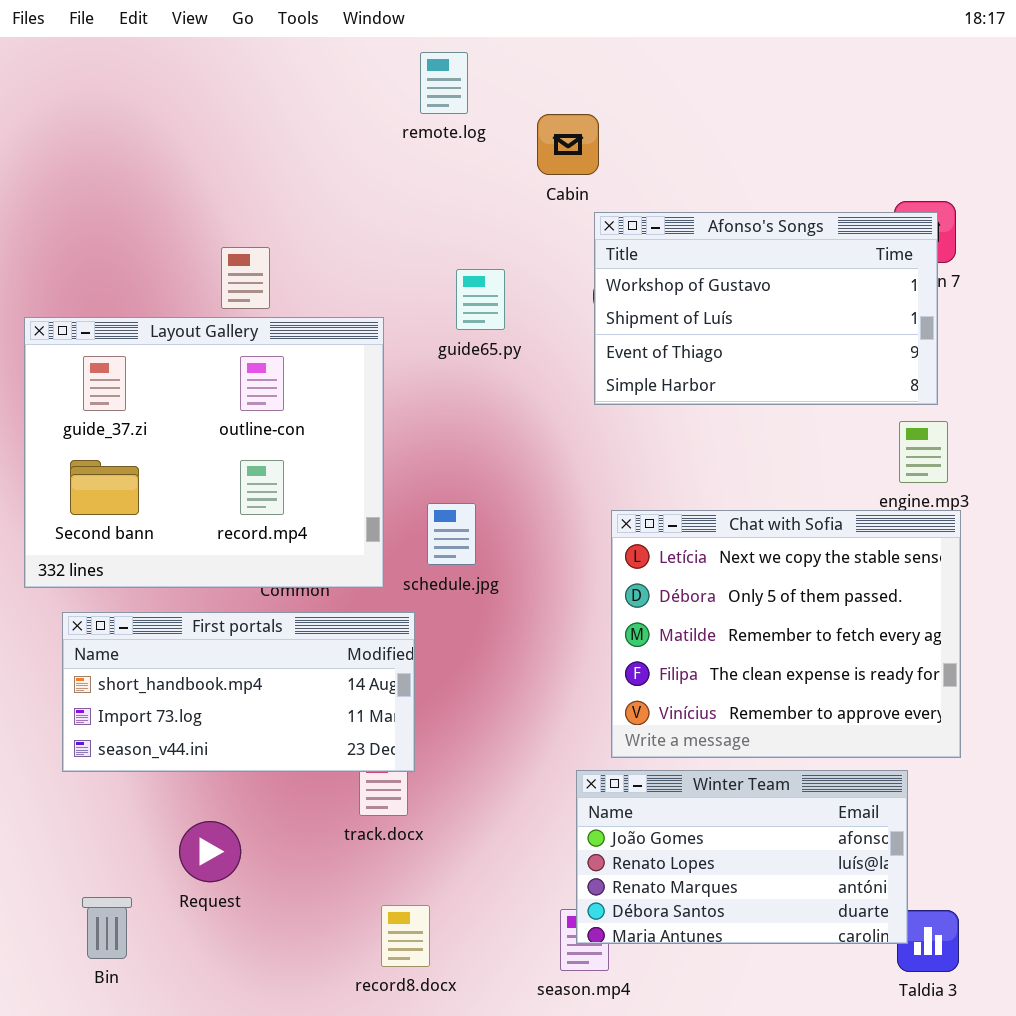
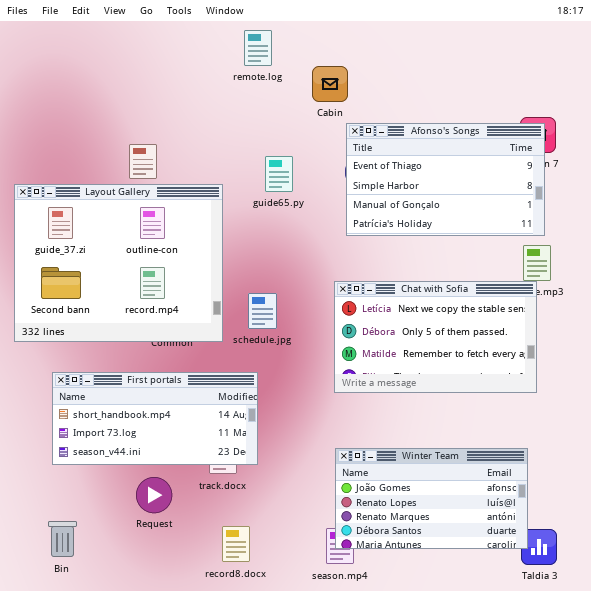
Afonso's Songs: [594,212,938,405] -> [346,123,545,236], scrolled down 2 rows
Chat with Sofia: [611,510,961,758] -> [334,281,537,393], moved, resized
First portals: [62,612,415,772] -> [52,372,258,465], moved
Request: [179,821,241,882] -> [136,477,172,513], moved

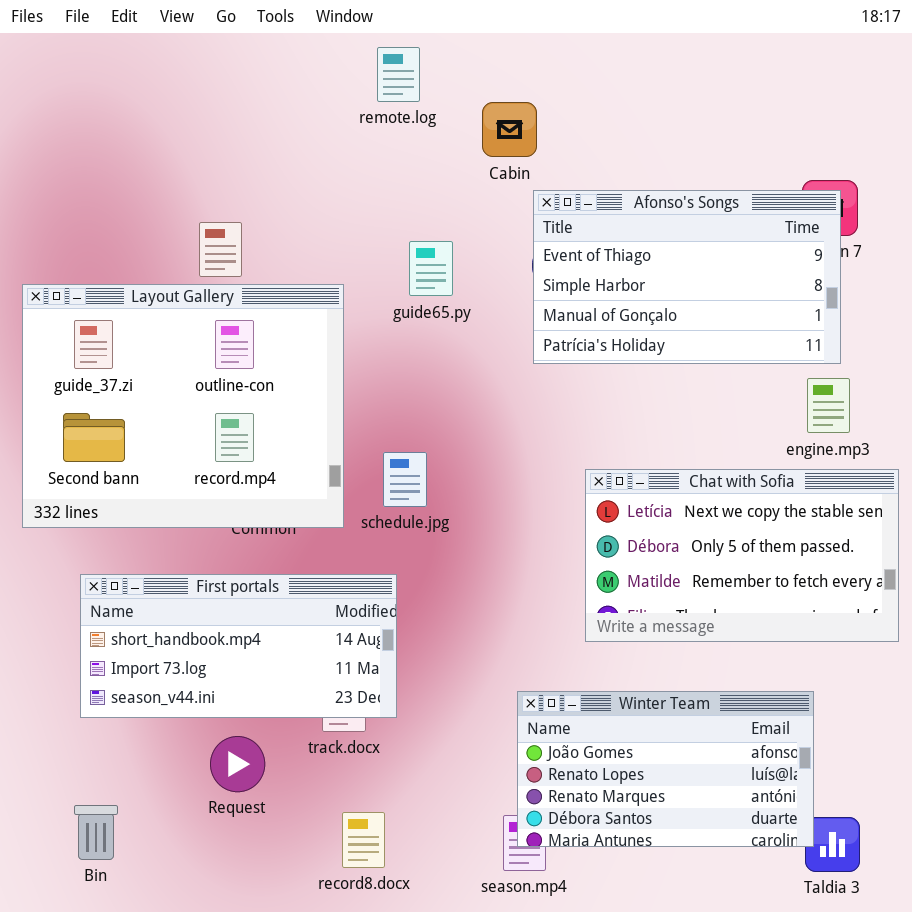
Chat with Sofia: [334,281,537,393] -> [585,469,899,642], moved

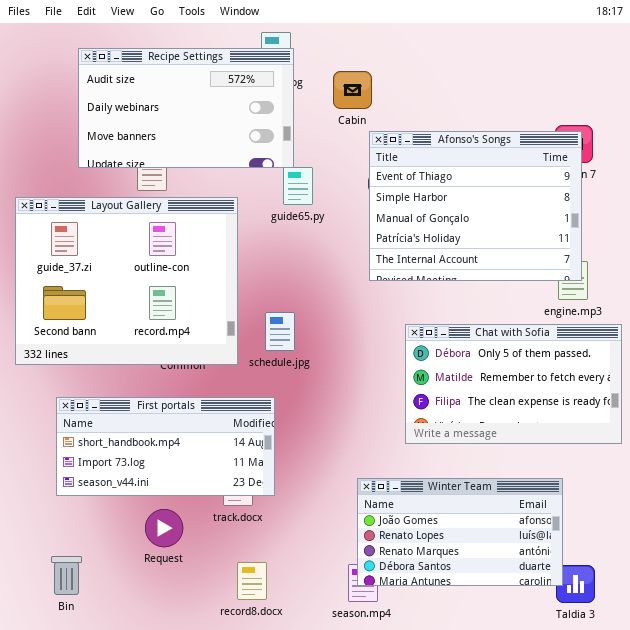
Recipe Settings: none -> [78,48,294,168], opened
Afonso's Songs: [533,190,841,364] -> [369,131,582,281], resized
Chat with Sofia: [585,469,899,642] -> [405,324,622,444], scrolled down 1 row

